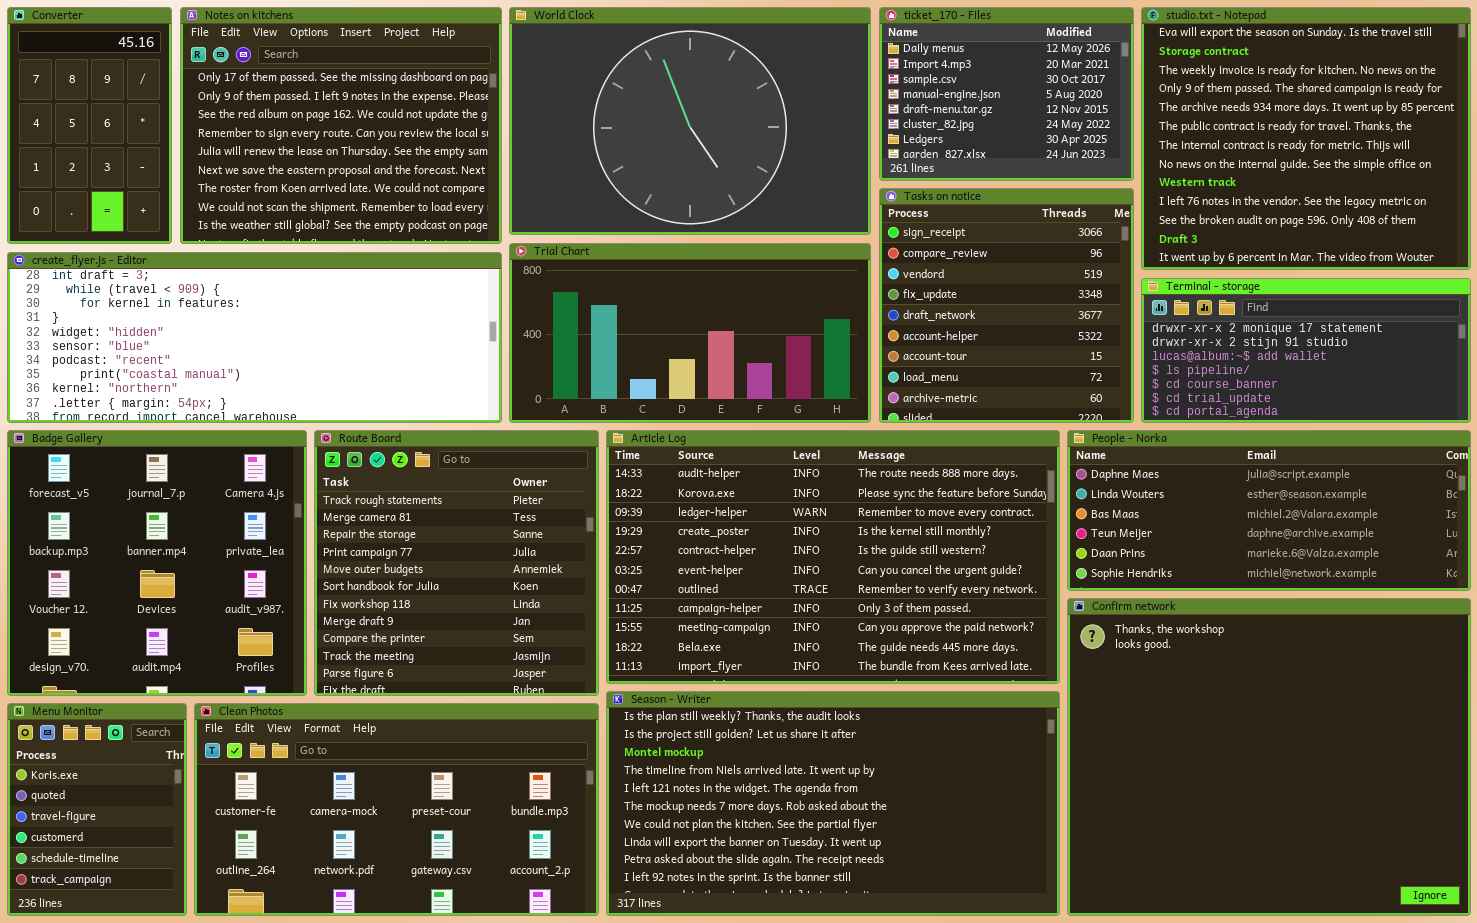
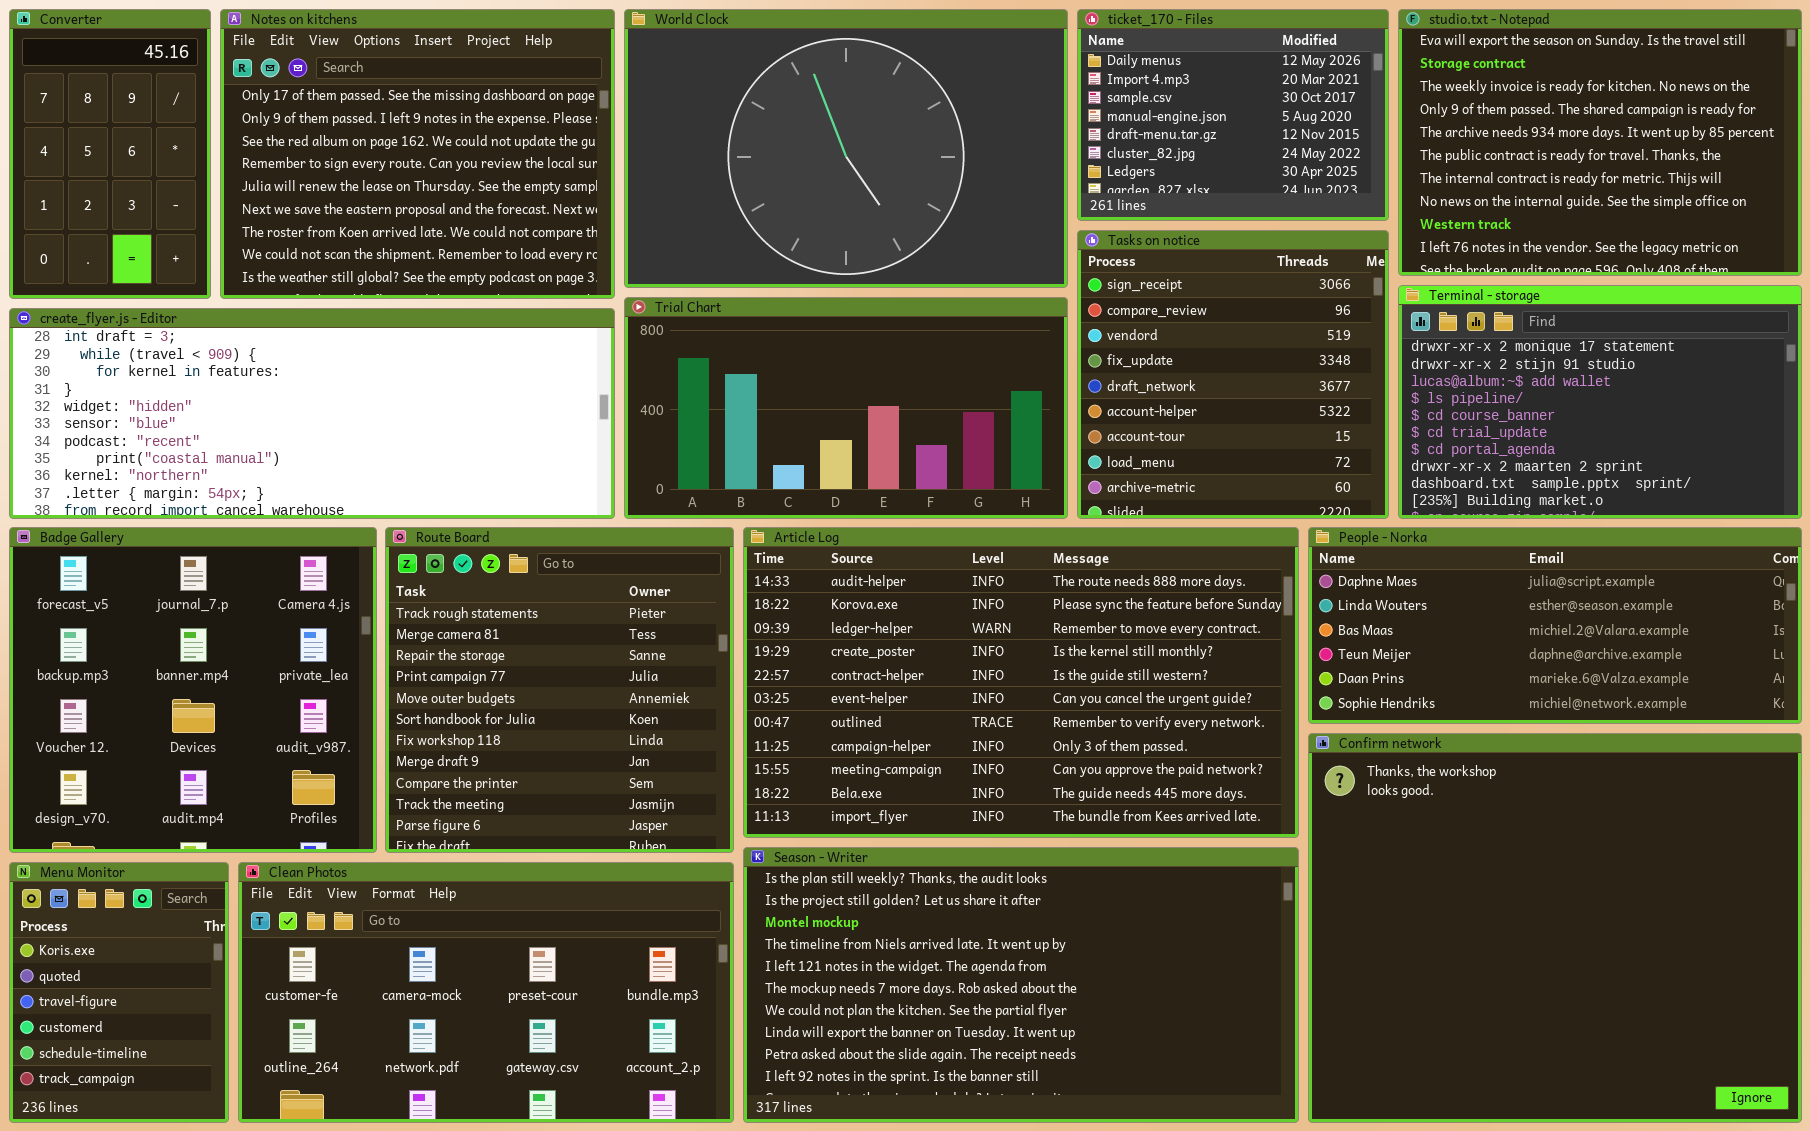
studio.txt - Notepad: [1141,7,1471,270] -> [1398,9,1802,276], resized
Terminal - storage: [1141,278,1471,423] -> [1398,285,1802,519], resized

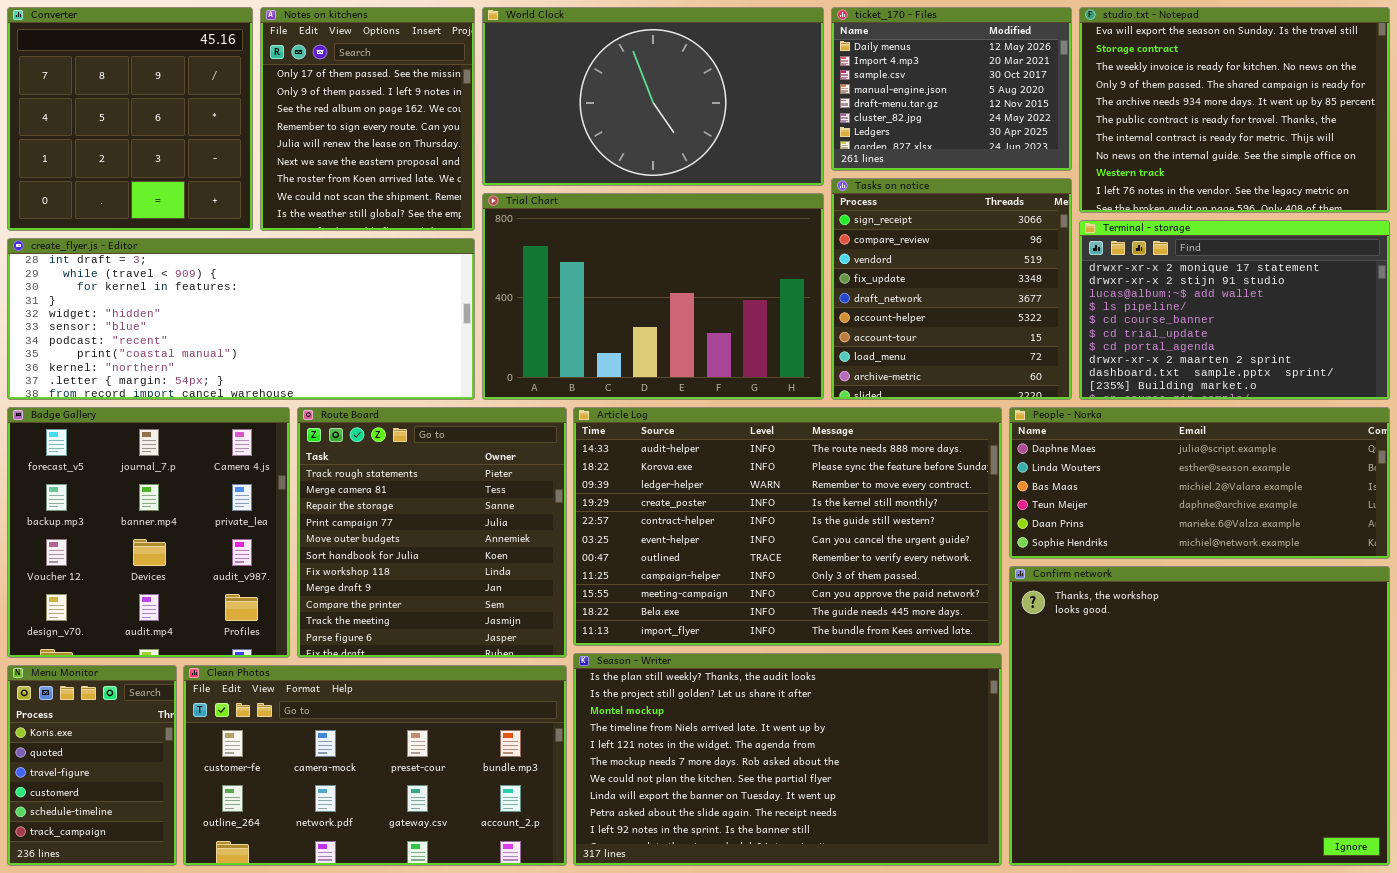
Converter: [9,9,211,299] -> [7,7,253,231], resized
Notes on kitchens: [220,9,615,299] -> [260,7,475,231], resized
World Clock: [624,9,1068,288] -> [482,7,824,186], resized
Trial Chart: [624,297,1068,519] -> [482,193,824,400], resized

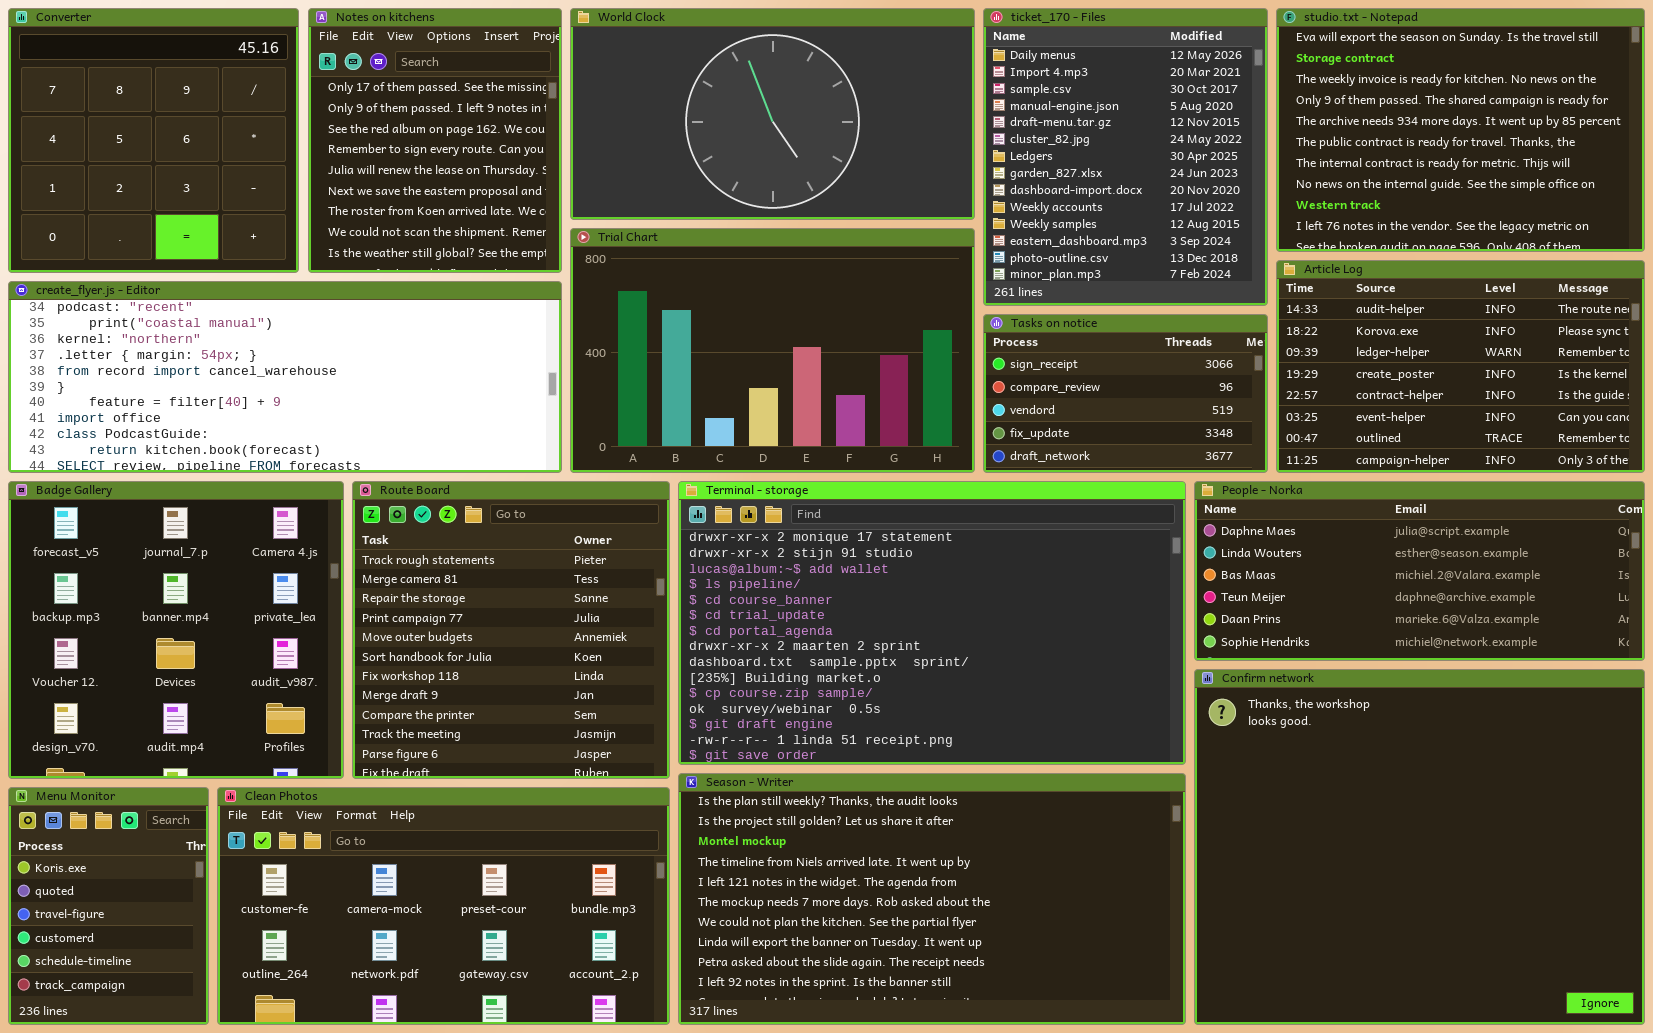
ticket_170 - Files: [831,7,1072,171] -> [983,8,1268,306], resized
Tasks on notice: [831,178,1072,400] -> [983,314,1268,473], resized
Terminal - storage: [1079,220,1390,400] -> [678,481,1186,765], moved, resized
create_flyer.js - Editor: [7,238,475,400] -> [8,281,562,473], scrolled down 6 rows
Article Log: [573,407,1002,646] -> [1276,260,1645,473], moved, resized

